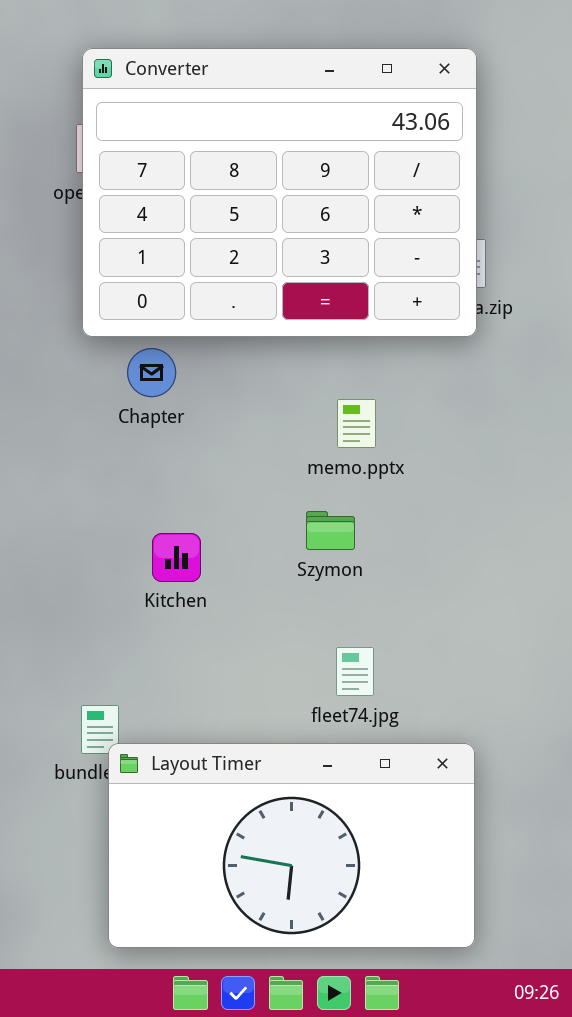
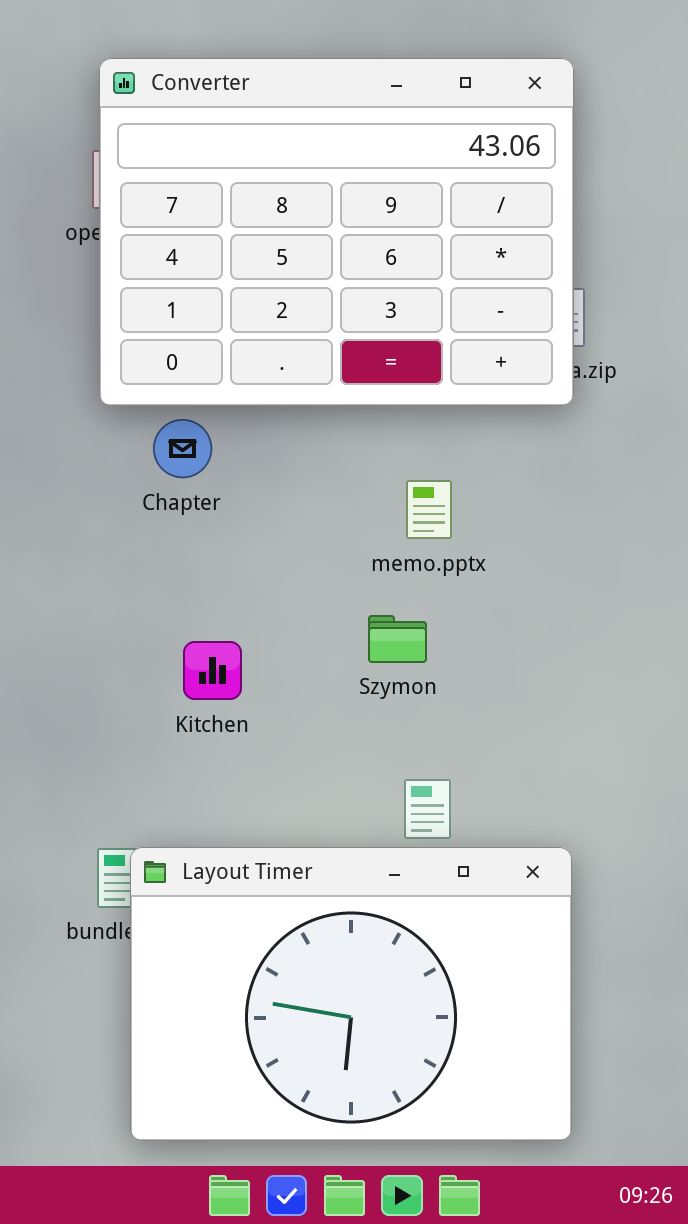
Layout Timer: [108,743,475,948] -> [130,847,572,1141], resized

